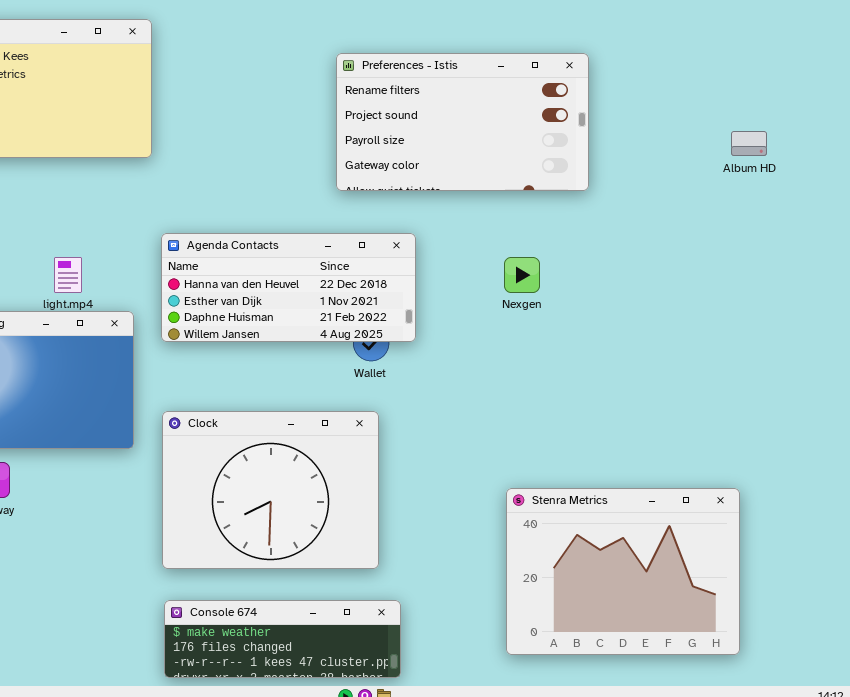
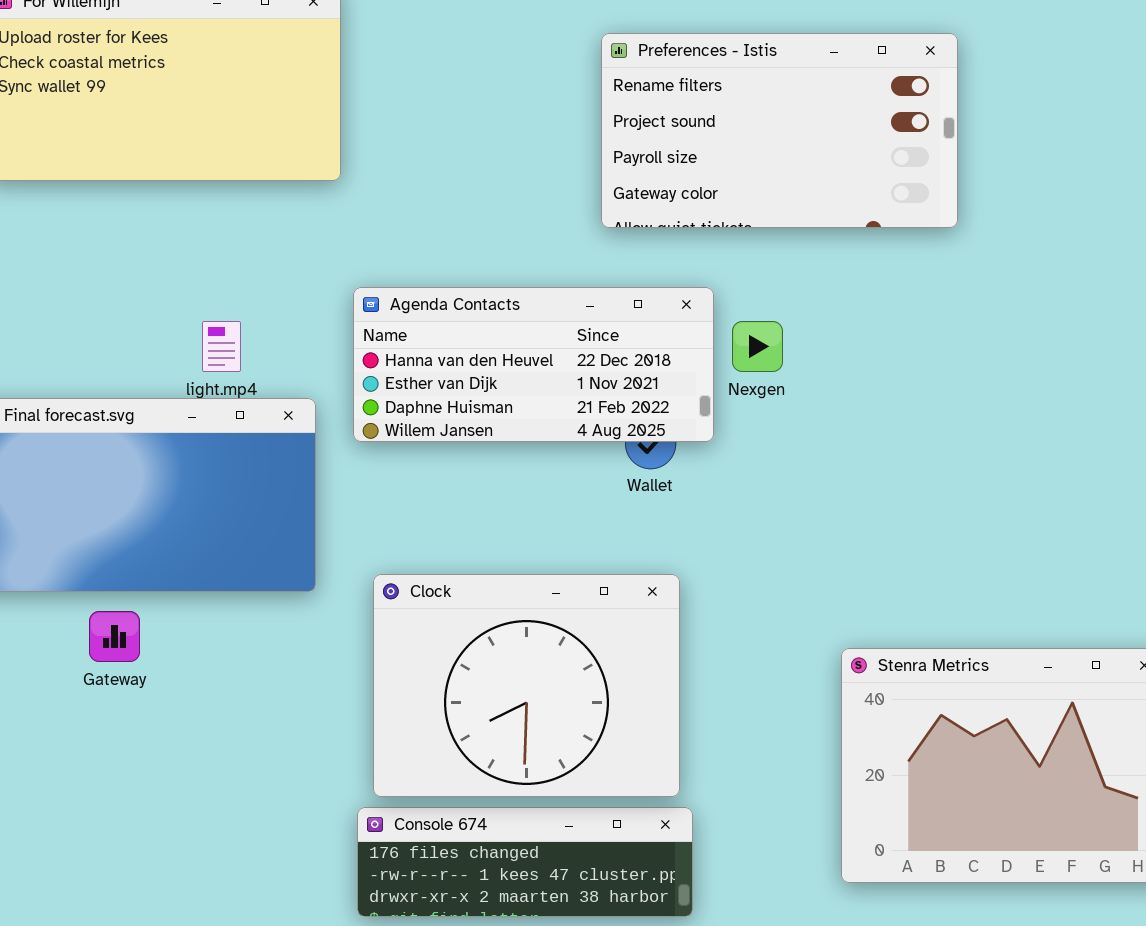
Nexgen: [504,257,540,293] -> [732,321,783,372], moved
Clock: [162,411,379,569] -> [373,574,680,797], moved
Console 674: [164,600,401,678] -> [357,807,693,917], scrolled down 1 row

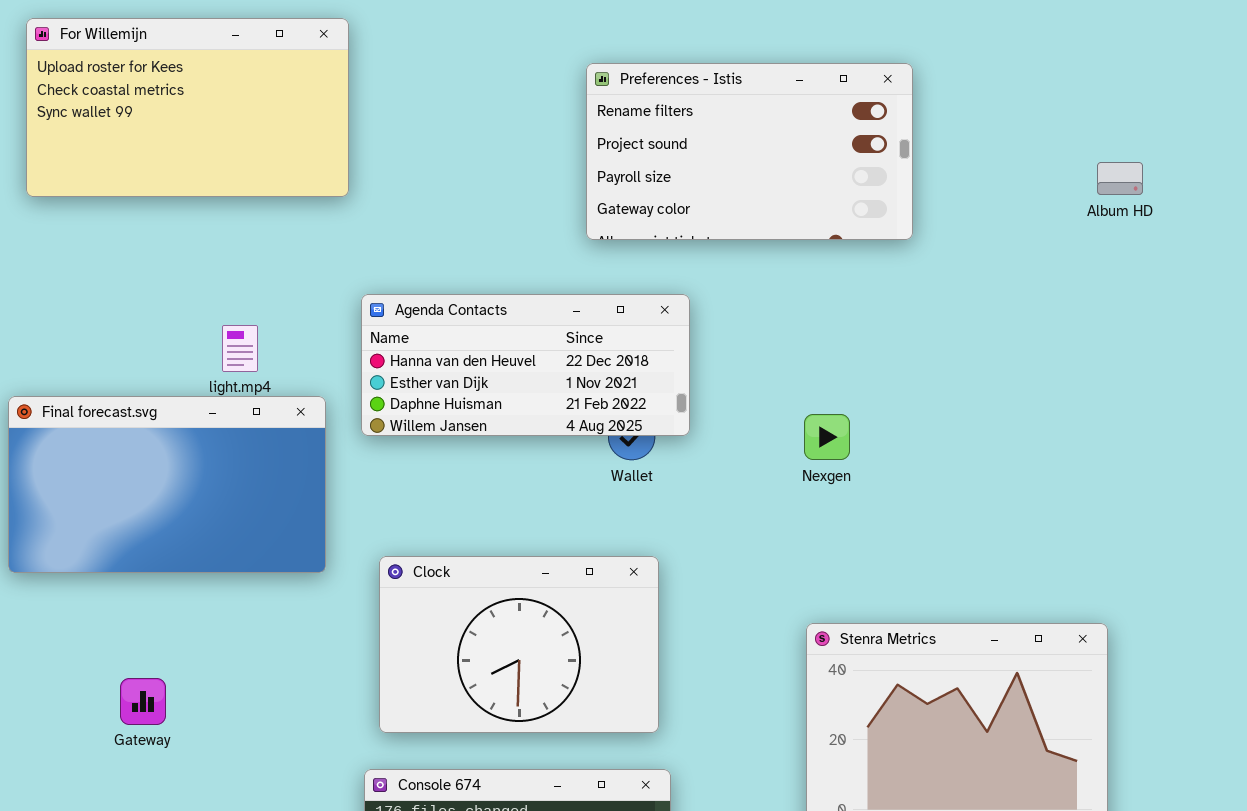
Nexgen: [732,321,783,372] -> [804,414,850,460], moved
Clock: [373,574,680,797] -> [379,556,659,733], resized
Gateway: [89,611,140,662] -> [120,678,166,725], moved

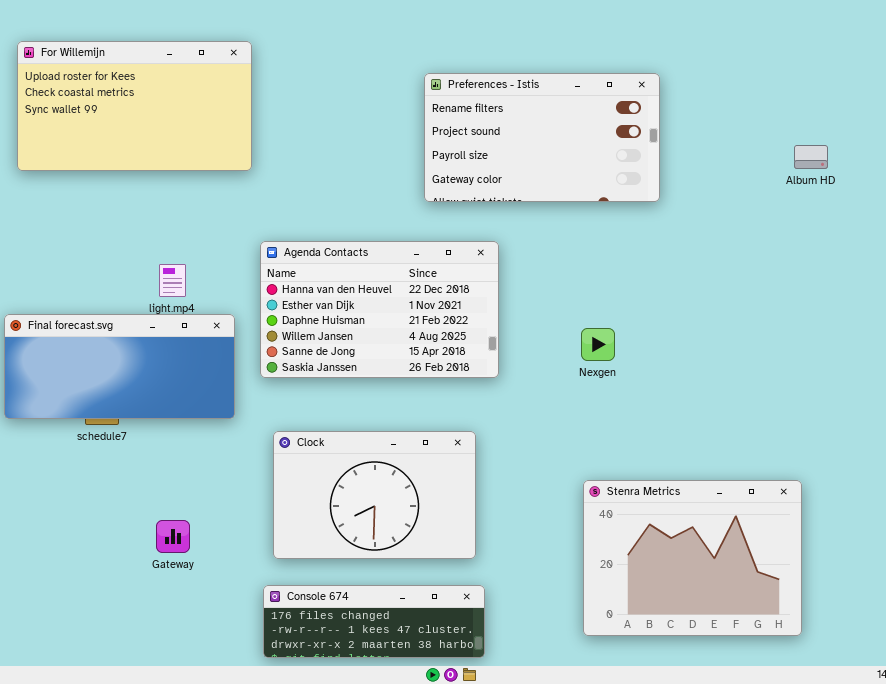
Agenda Contacts: [361,294,690,436] -> [260,241,499,378], resized
Final forecast.svg: [8,396,326,573] -> [4,314,235,419], resized
Gateway: [120,678,166,725] -> [156,520,190,553], moved

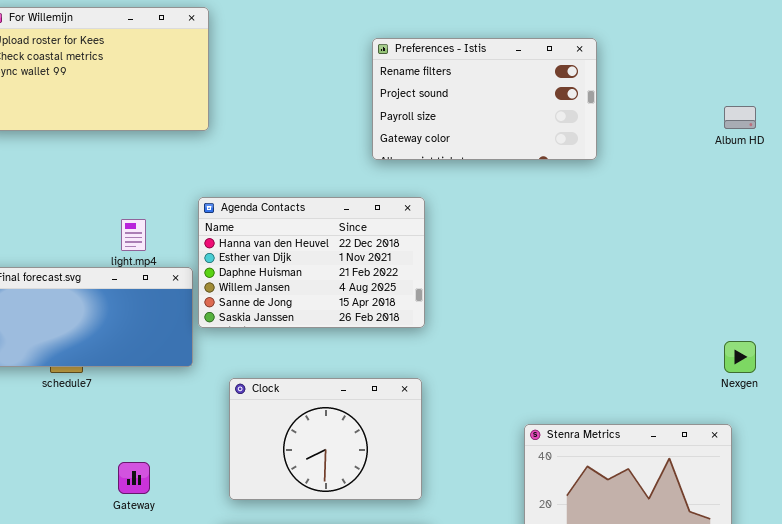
Agenda Contacts: [260,241,499,378] -> [198,197,425,328], moved
Nexgen: [581,328,615,361] -> [724,341,756,373], moved

